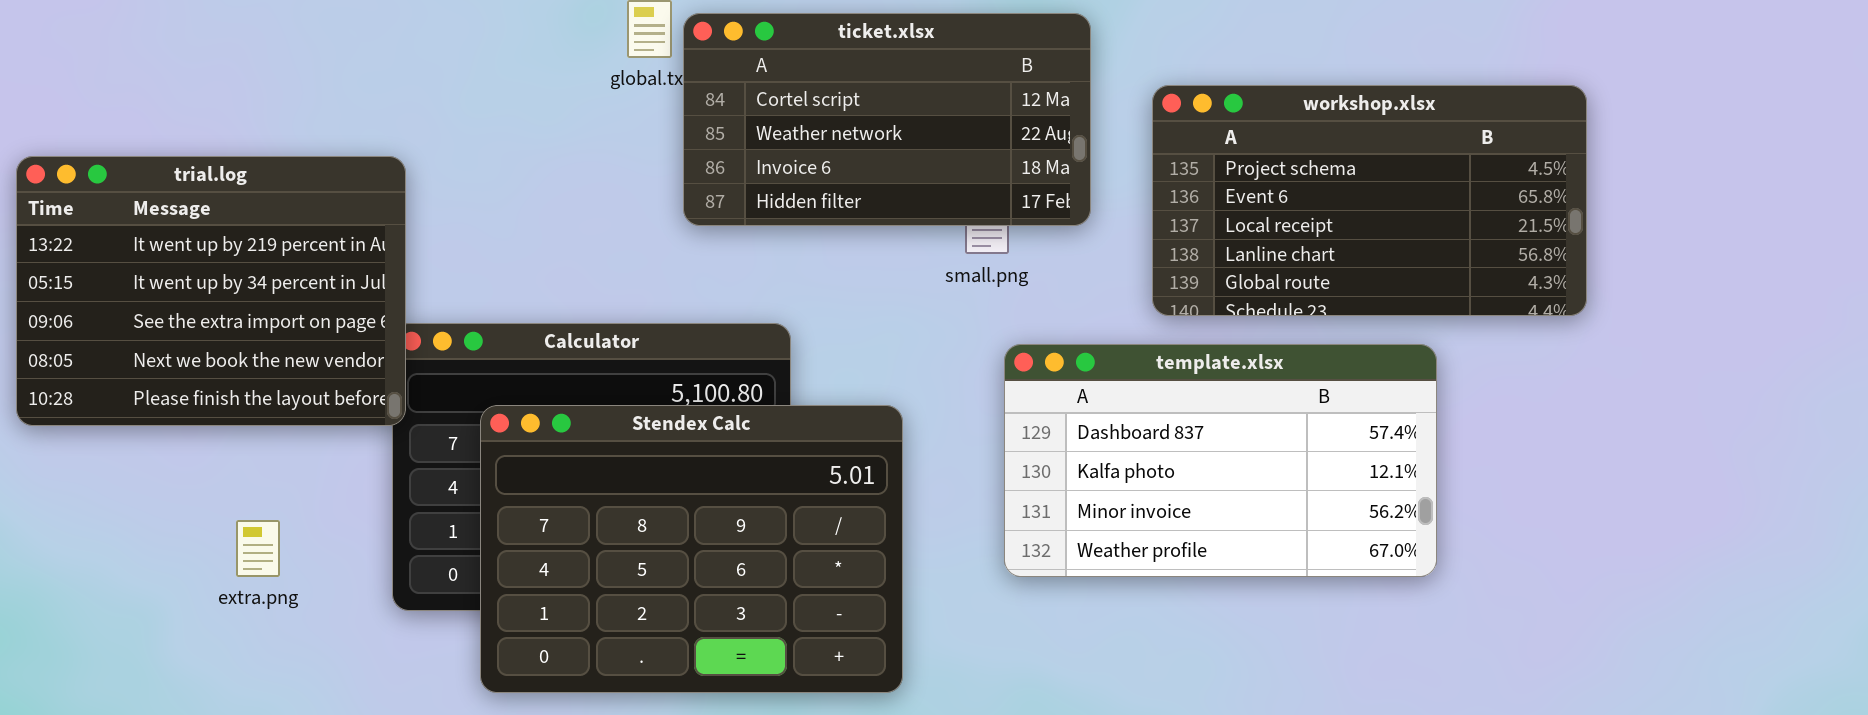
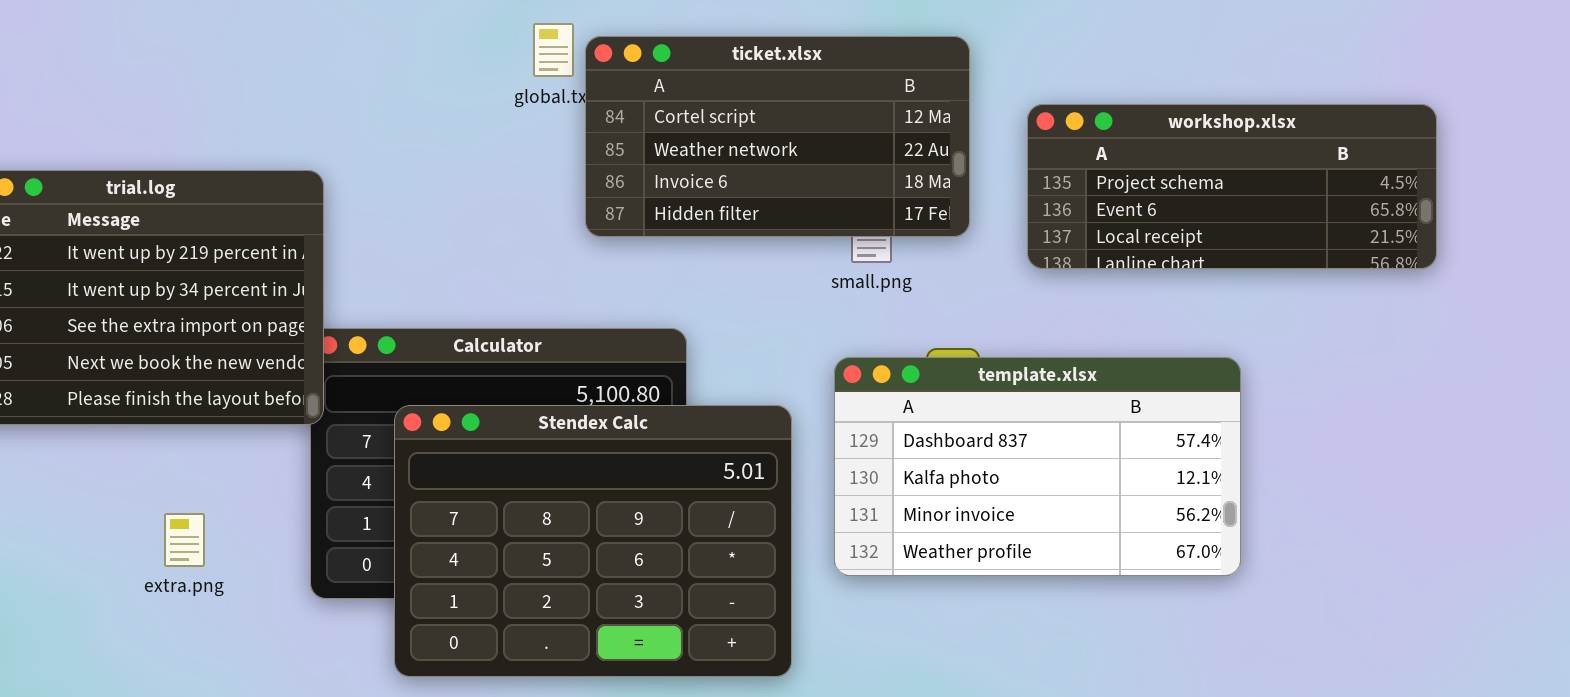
workshop.xlsx: [1152,85,1587,316] -> [1027,104,1437,269], resized
template.xlsx: [1004,344,1437,577] -> [834,357,1241,576], moved

